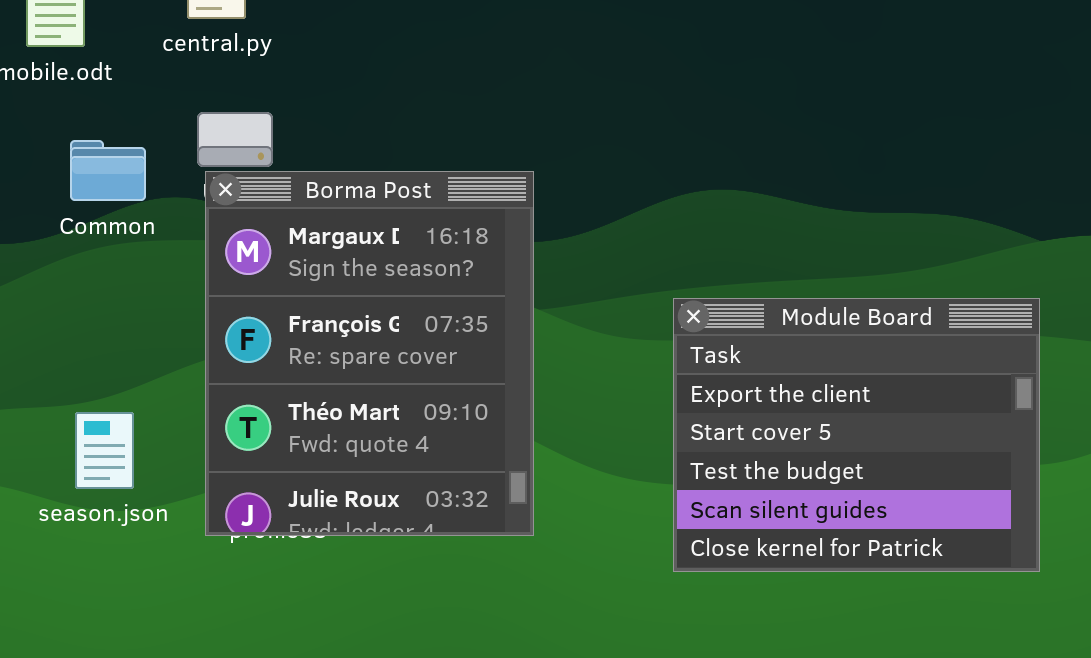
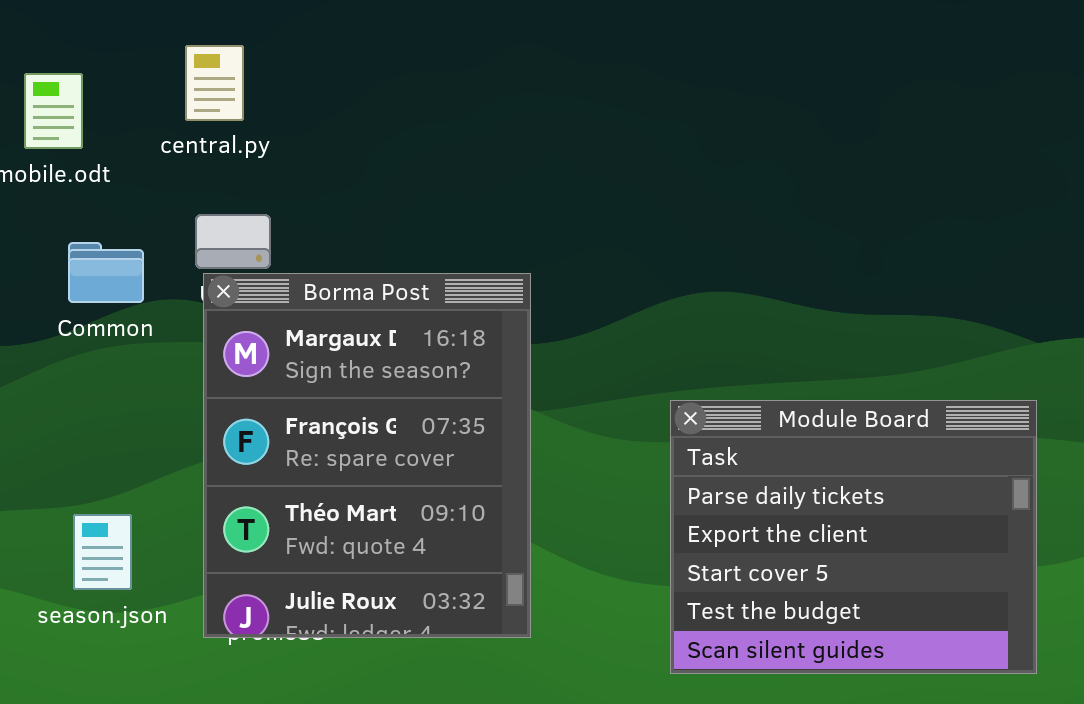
Module Board: [673,298,1040,572] -> [670,400,1037,674], scrolled up 1 row

